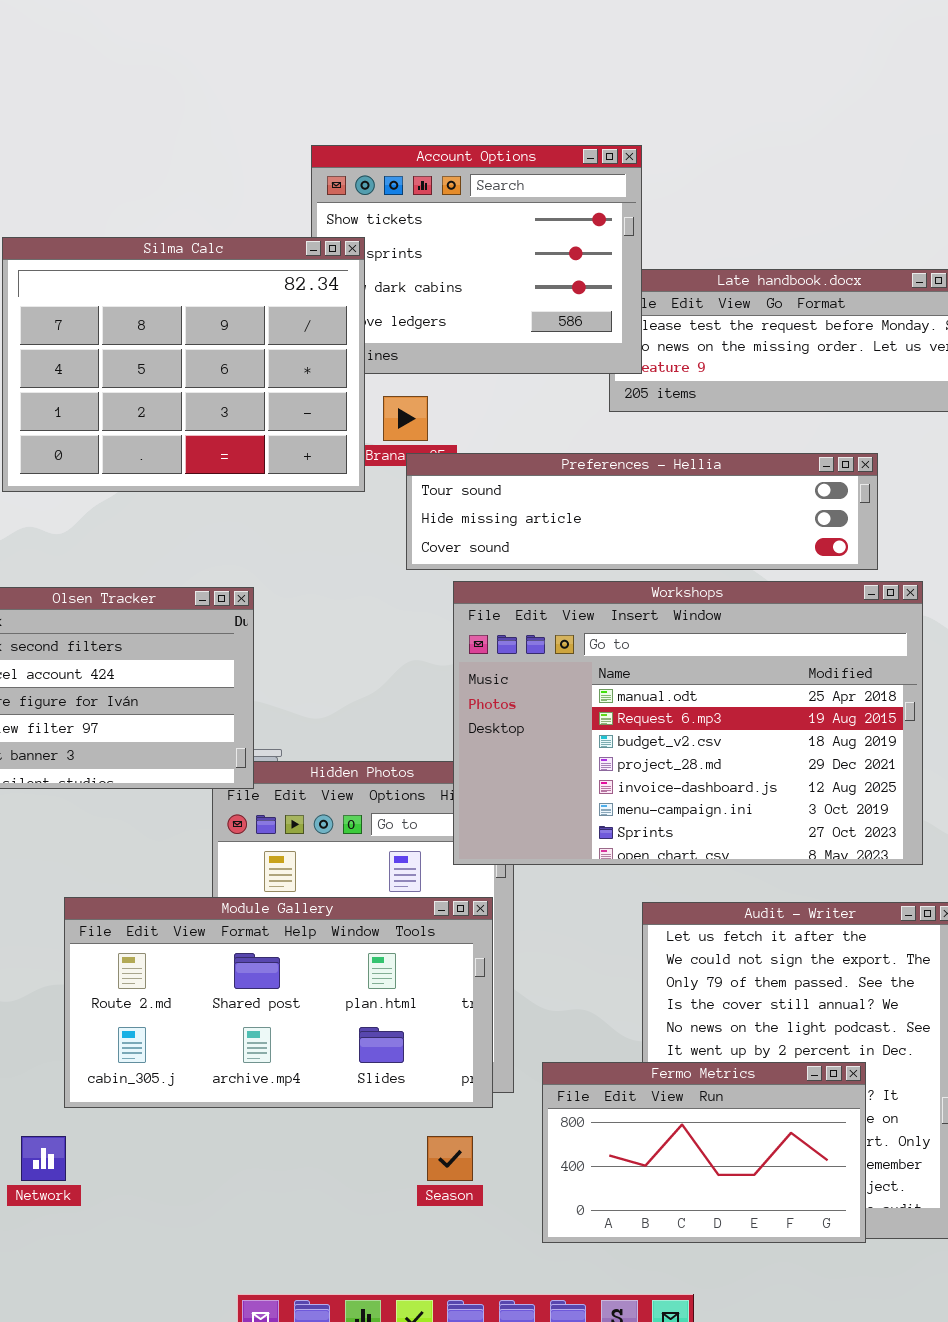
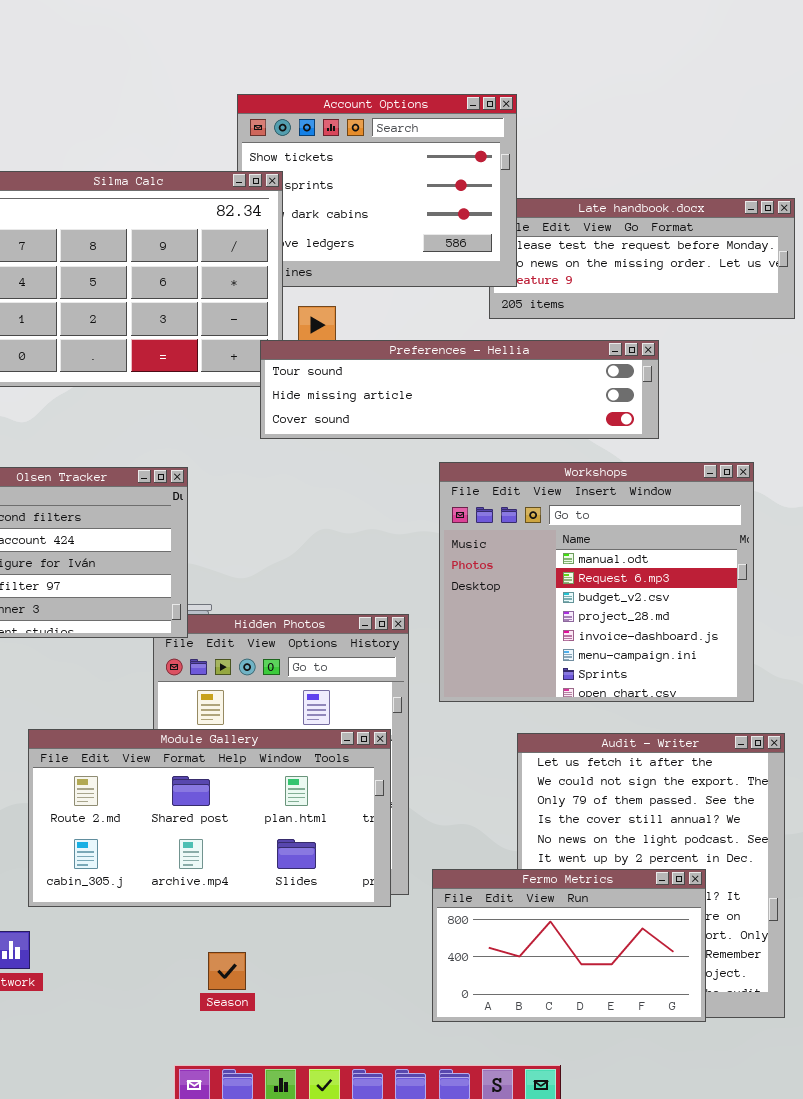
Preferences - Hellia: [406,453,878,570] -> [260,340,659,439], moved
Workshops: [453,581,923,865] -> [439,462,754,702], resized
Season: [427,1136,473,1181] -> [208,952,246,990], moved

